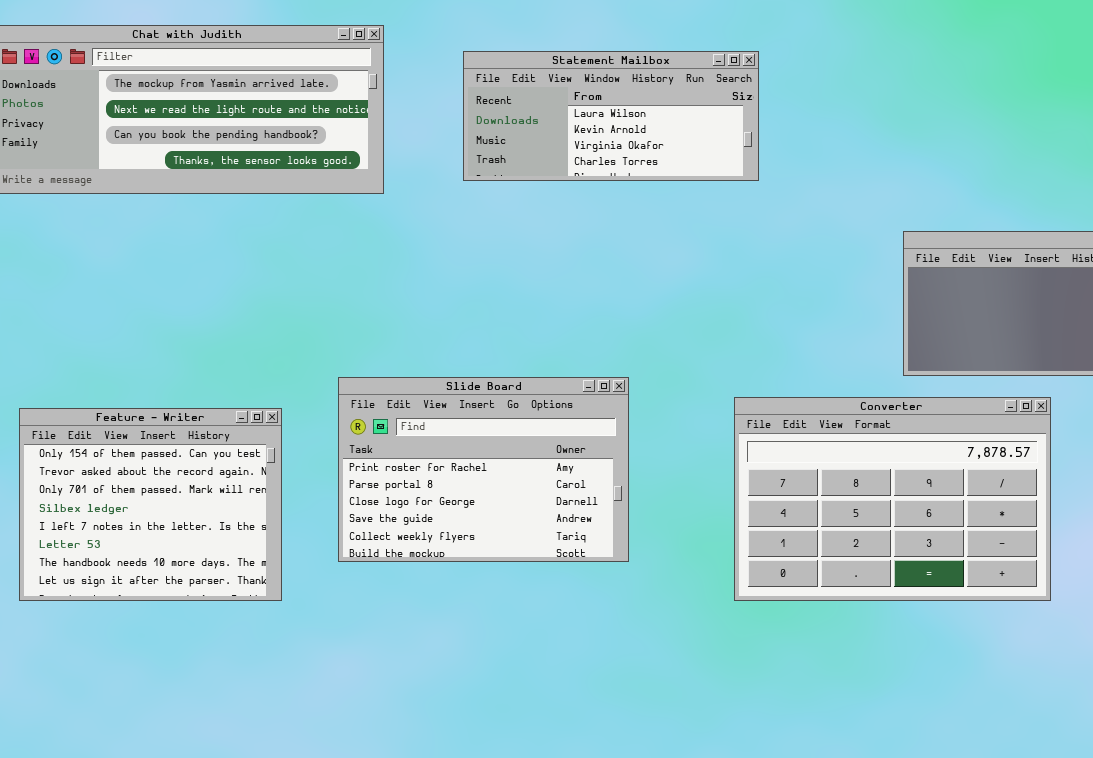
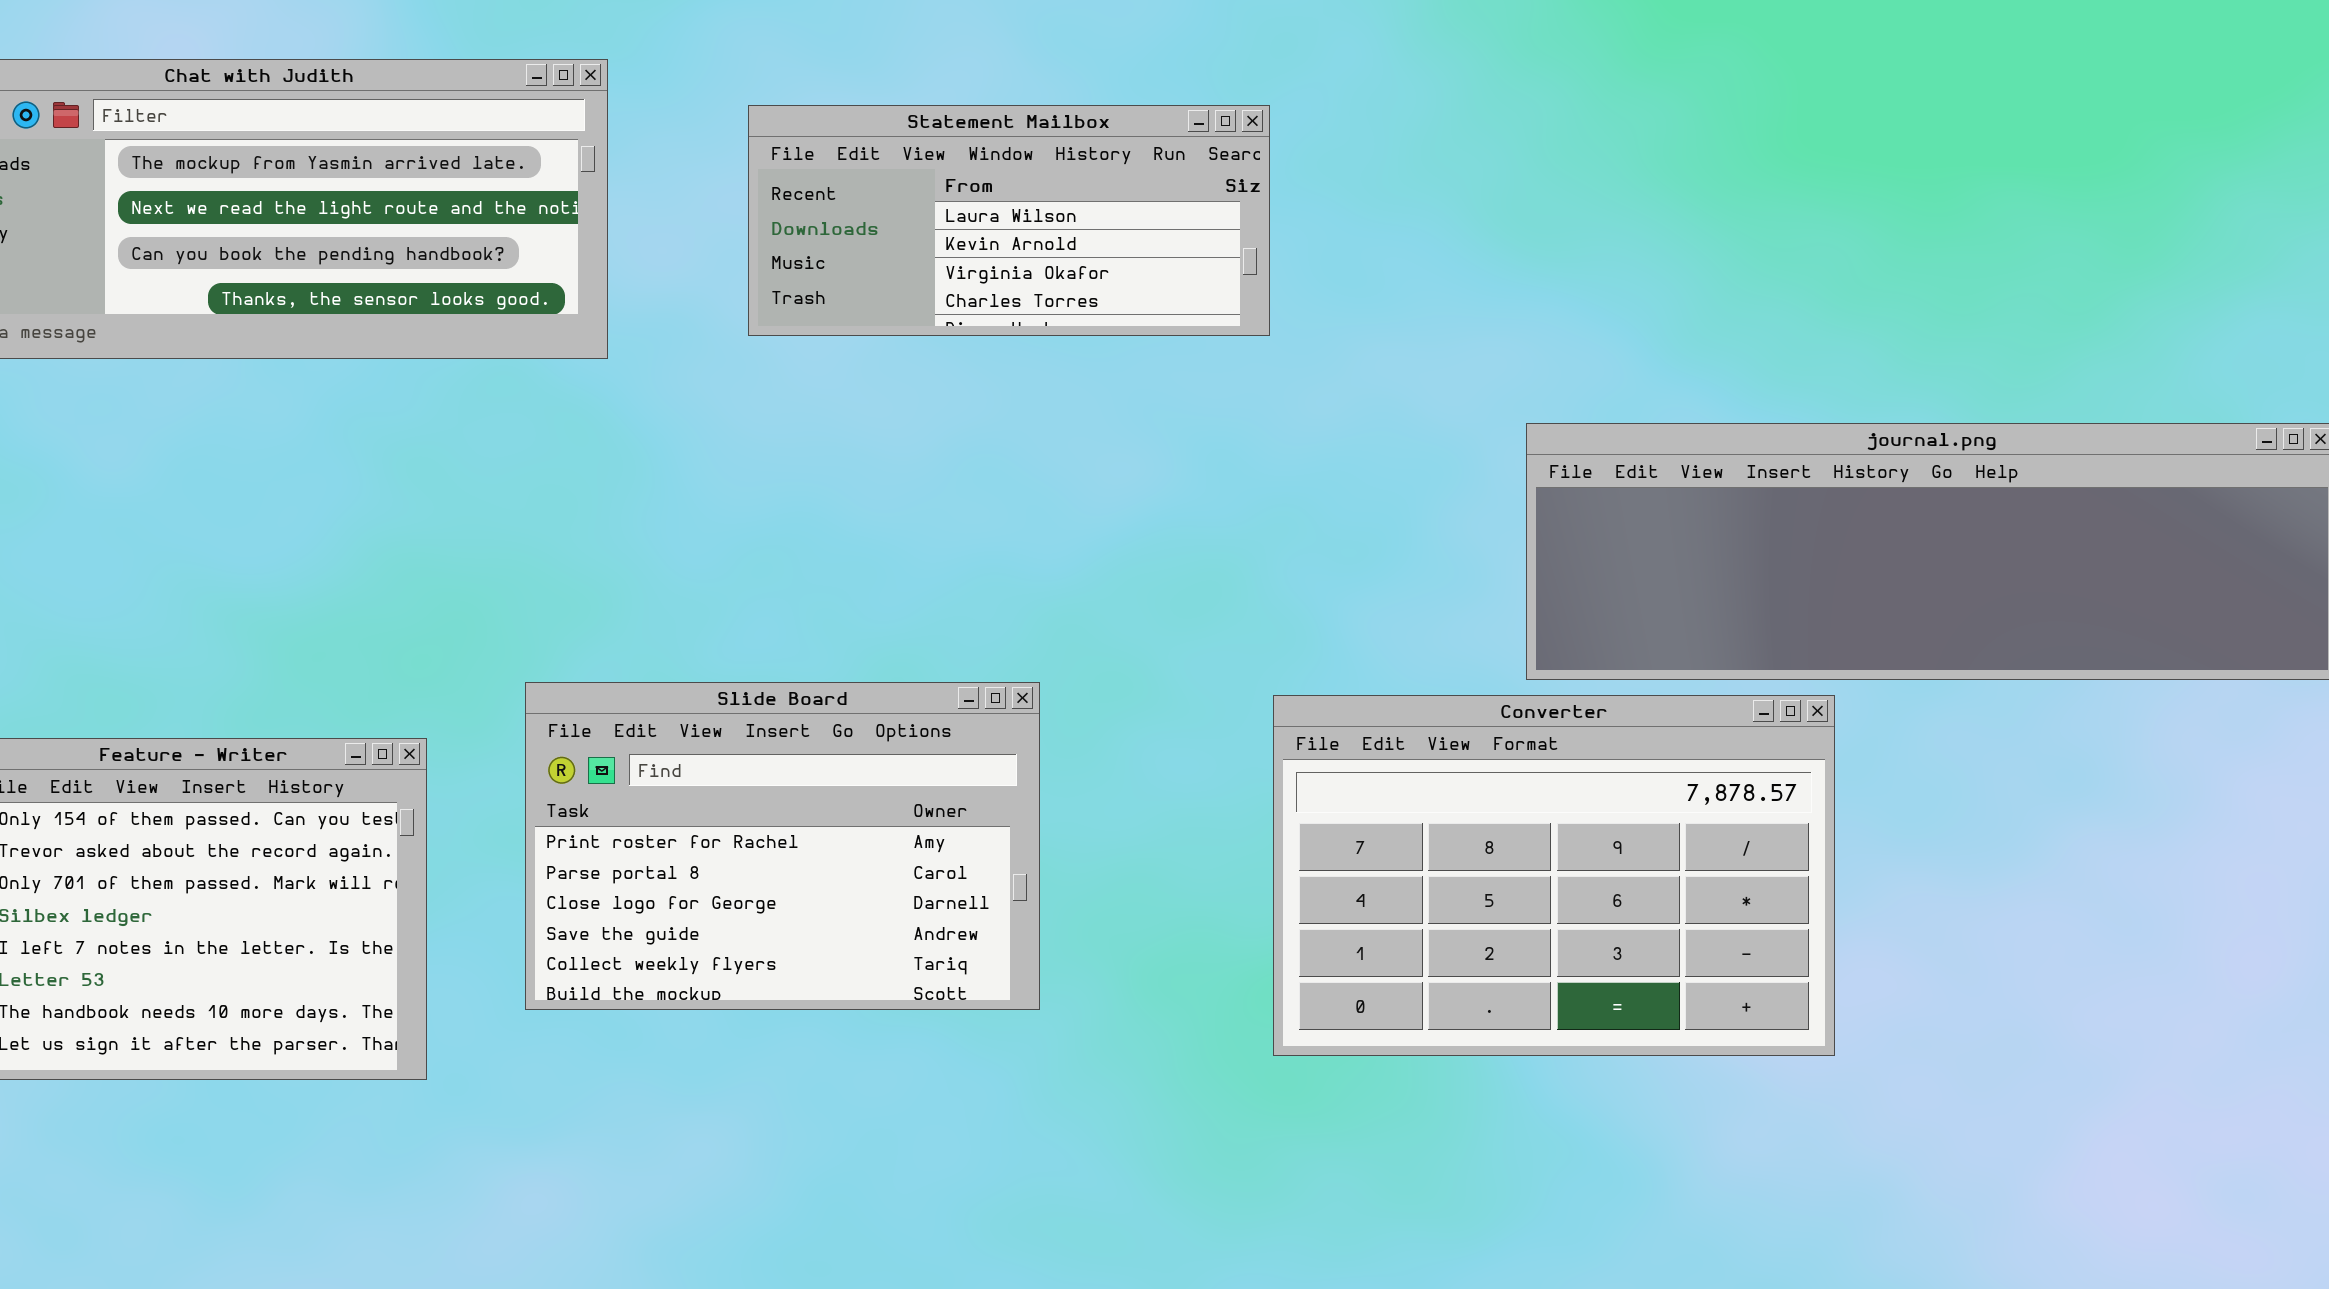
Converter: [734,397,1051,601] -> [1273,695,1835,1056], moved

